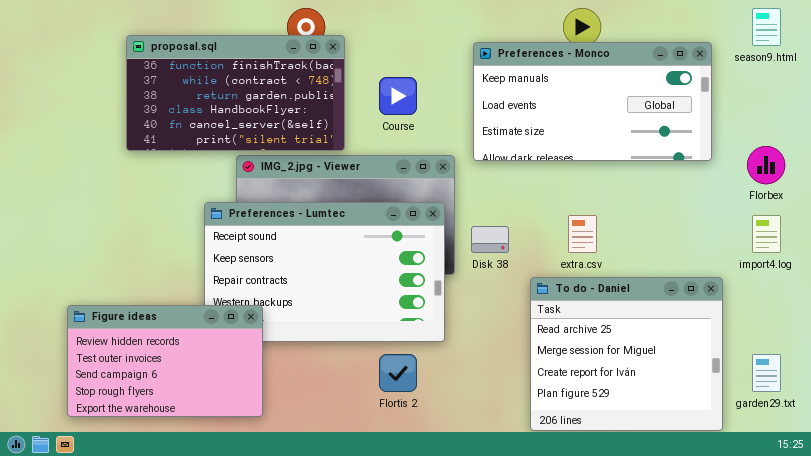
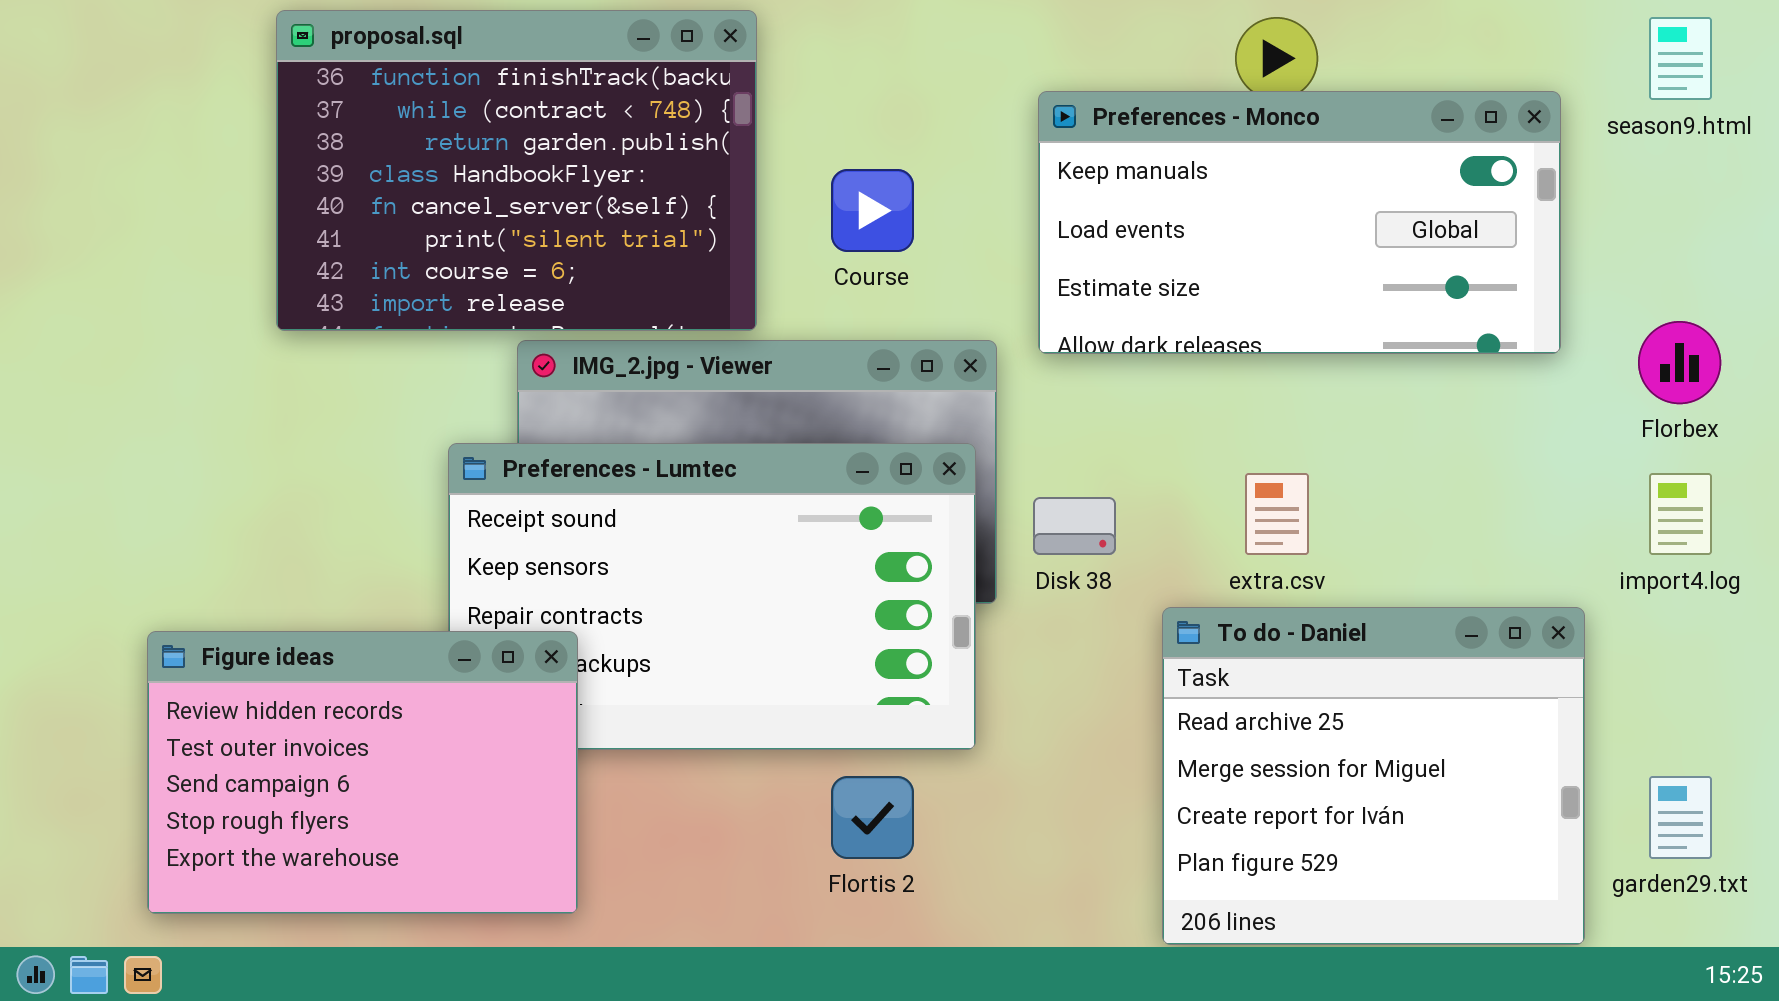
proposal.sql: [126,35,345,151] -> [276,10,757,331], resized
Figure ideas: [67,305,263,417] -> [147,631,578,914], resized

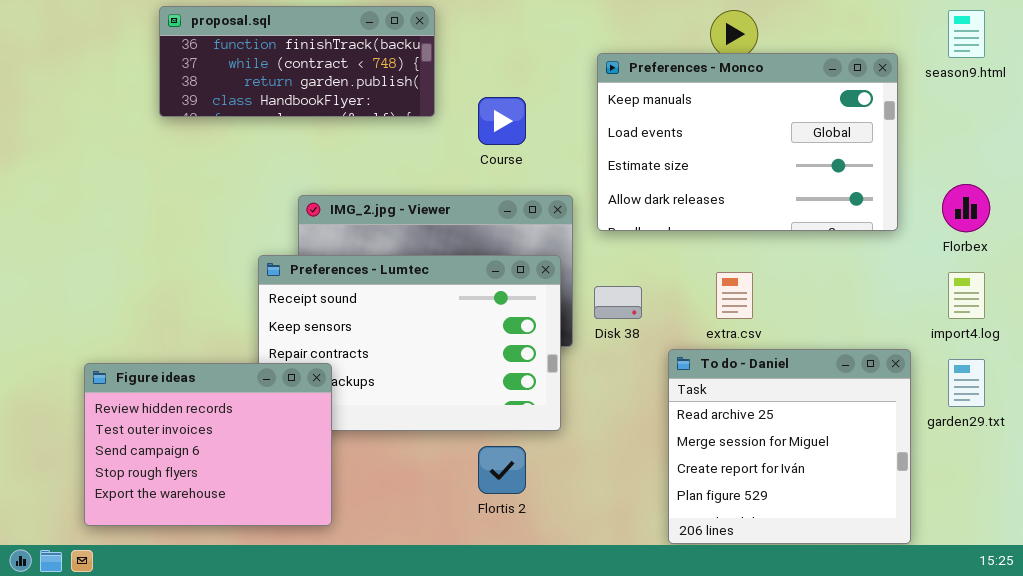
proposal.sql: [276,10,757,331] -> [159,6,435,117], resized
Preferences - Monco: [1038,91,1561,354] -> [597,53,898,231], resized
garden29.txt: [1649,776,1712,859] -> [948,359,985,407], moved

